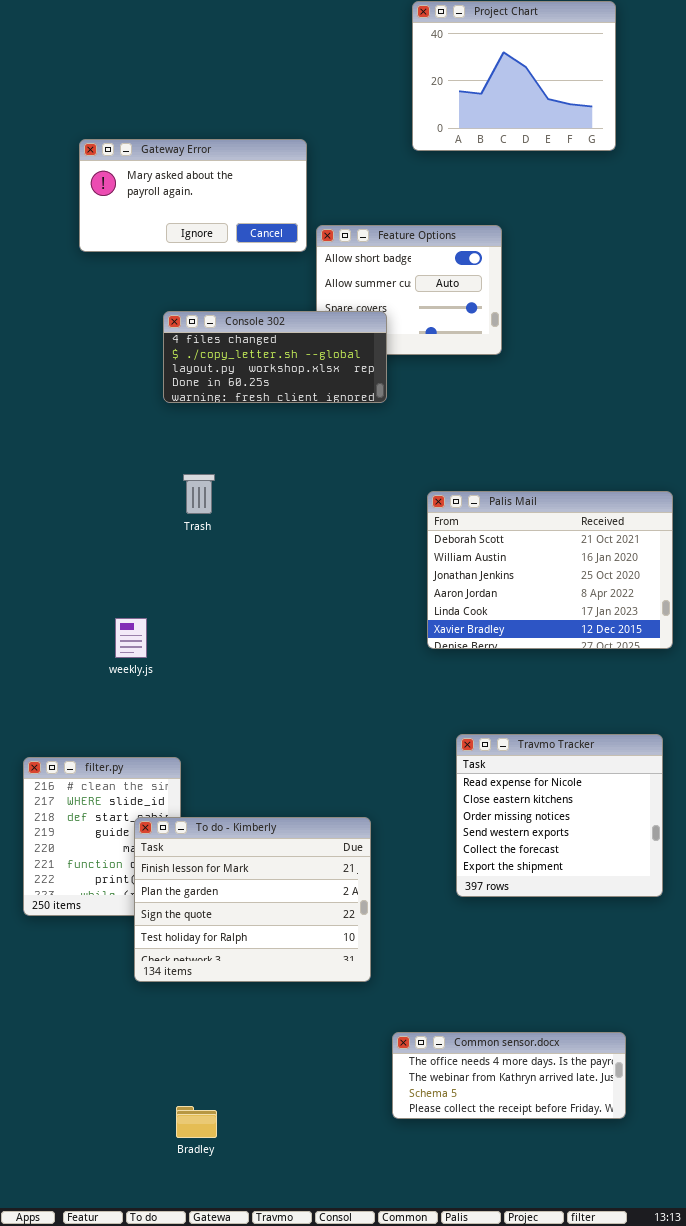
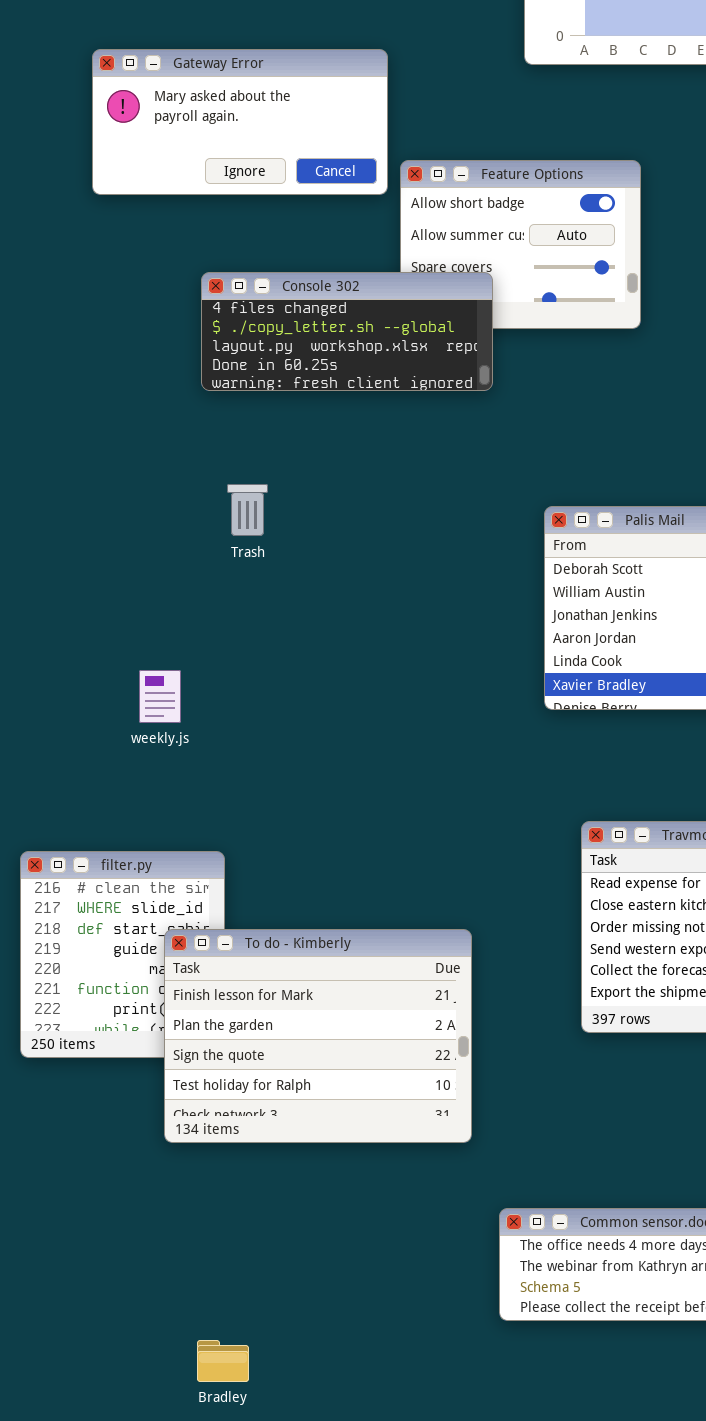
Bradley: [176,1106,217,1138] -> [197,1340,249,1382], moved

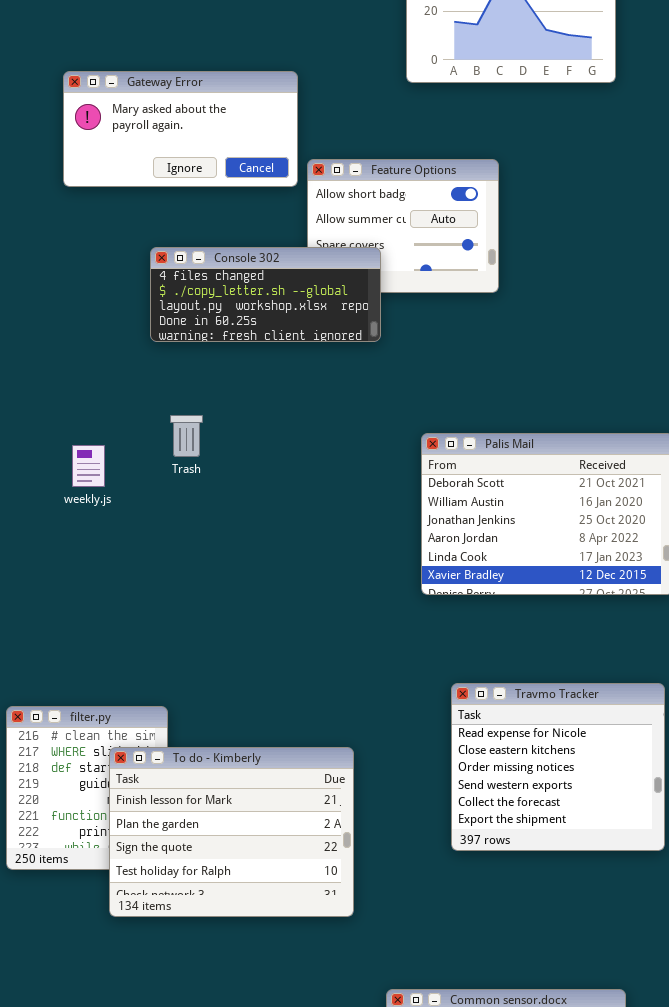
weekly.js: [139,670,181,723] -> [72,445,105,487], moved
To do - Kimberly: [164,929,472,1143] -> [109,747,354,917], moved

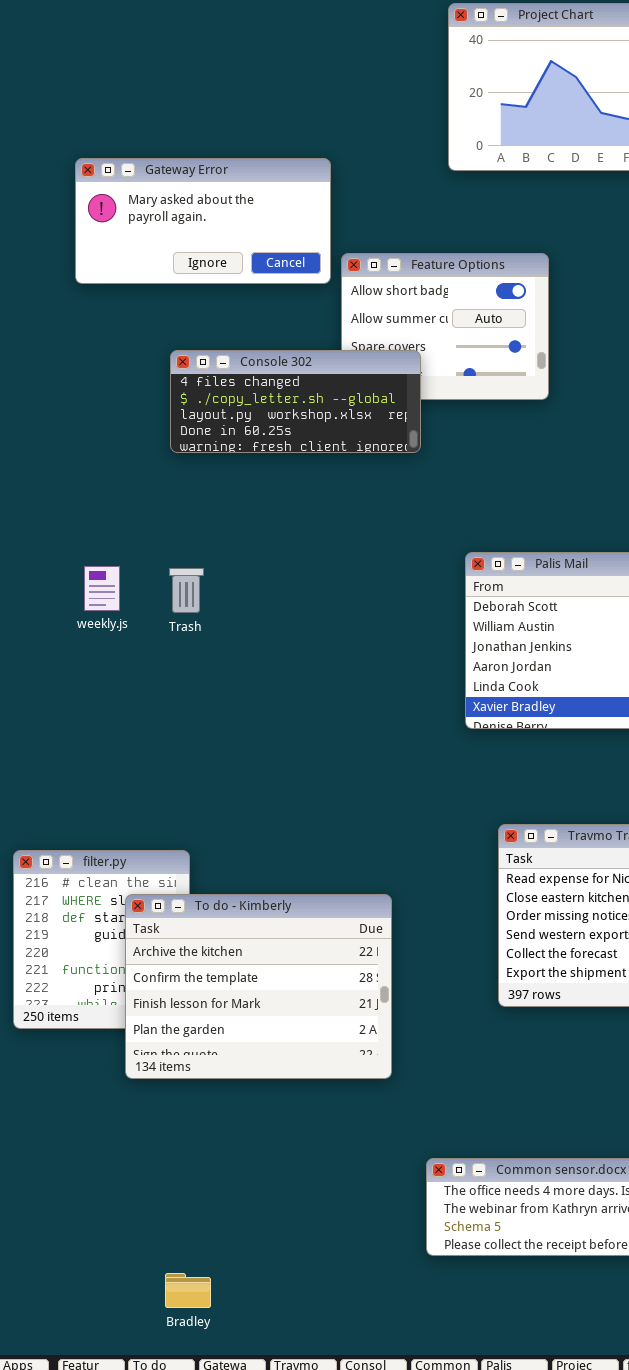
Trash: [170,415,203,457] -> [169,568,204,613], moved
To do - Kimberly: [109,747,354,917] -> [125,894,392,1079], scrolled up 2 rows

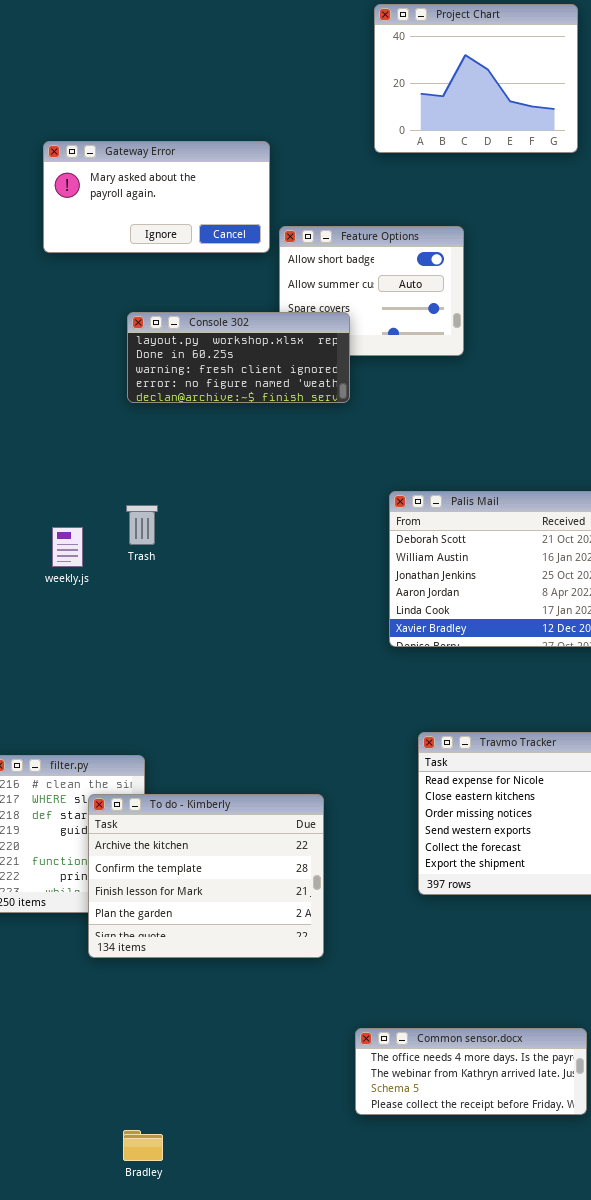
Console 302: [170,350,421,453] -> [127,312,350,403], scrolled down 2 rows
weekly.js: [84,566,120,611] -> [52,527,83,567], moved

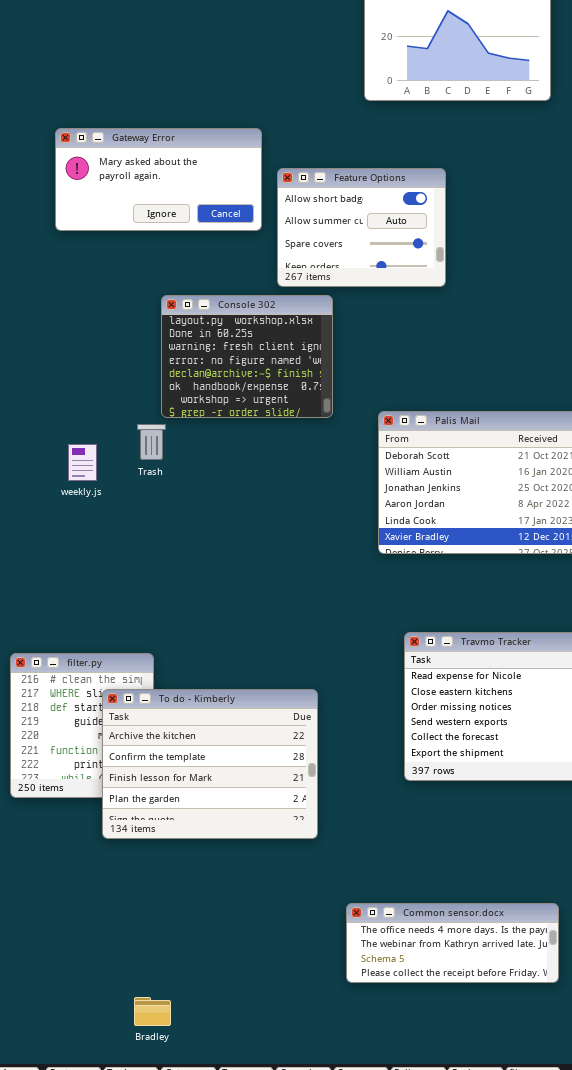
Gateway Error: [43,141,270,253] -> [55,128,262,231], moved
Console 302: [127,312,350,403] -> [161,295,333,418], moved, resized

